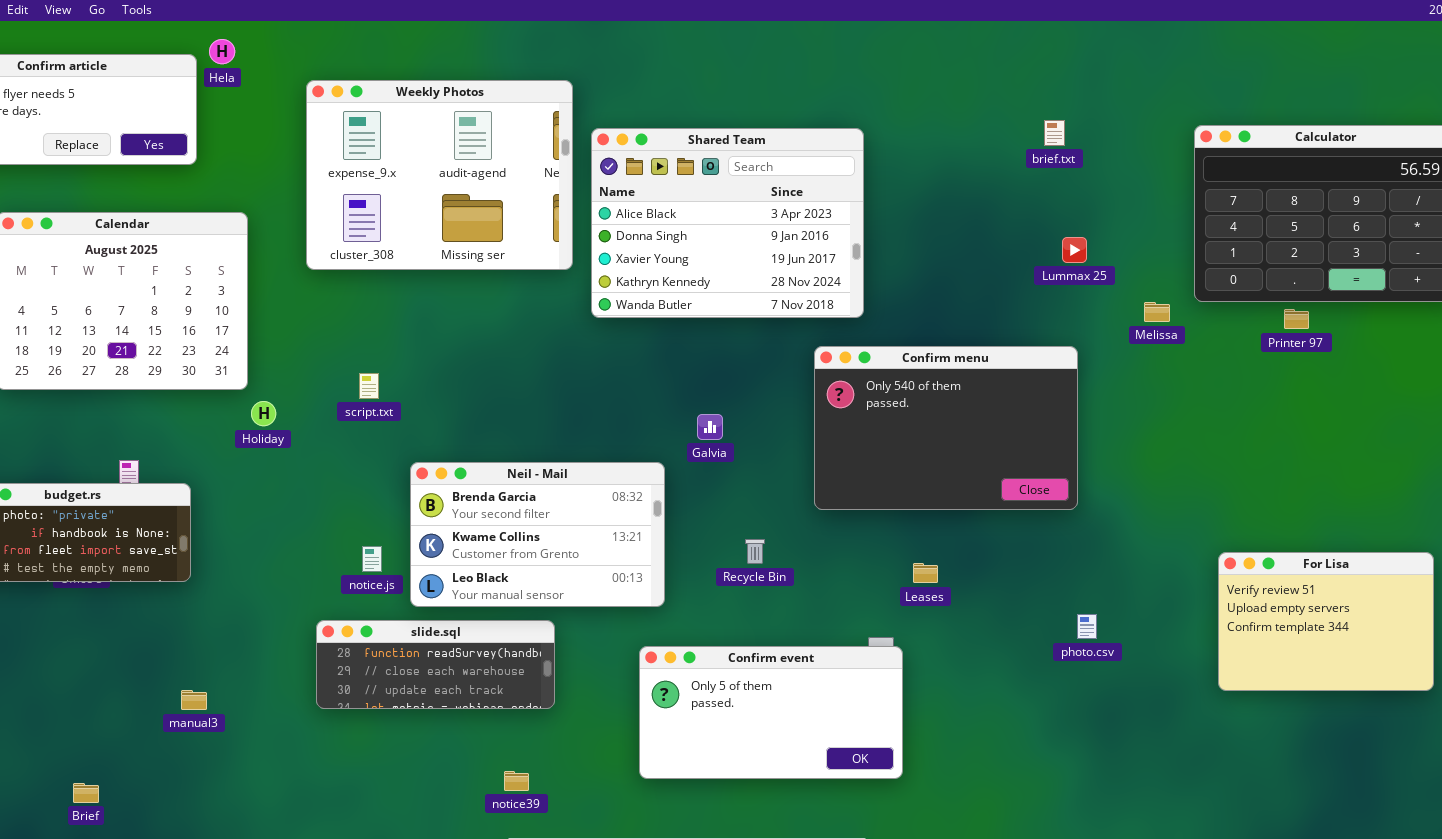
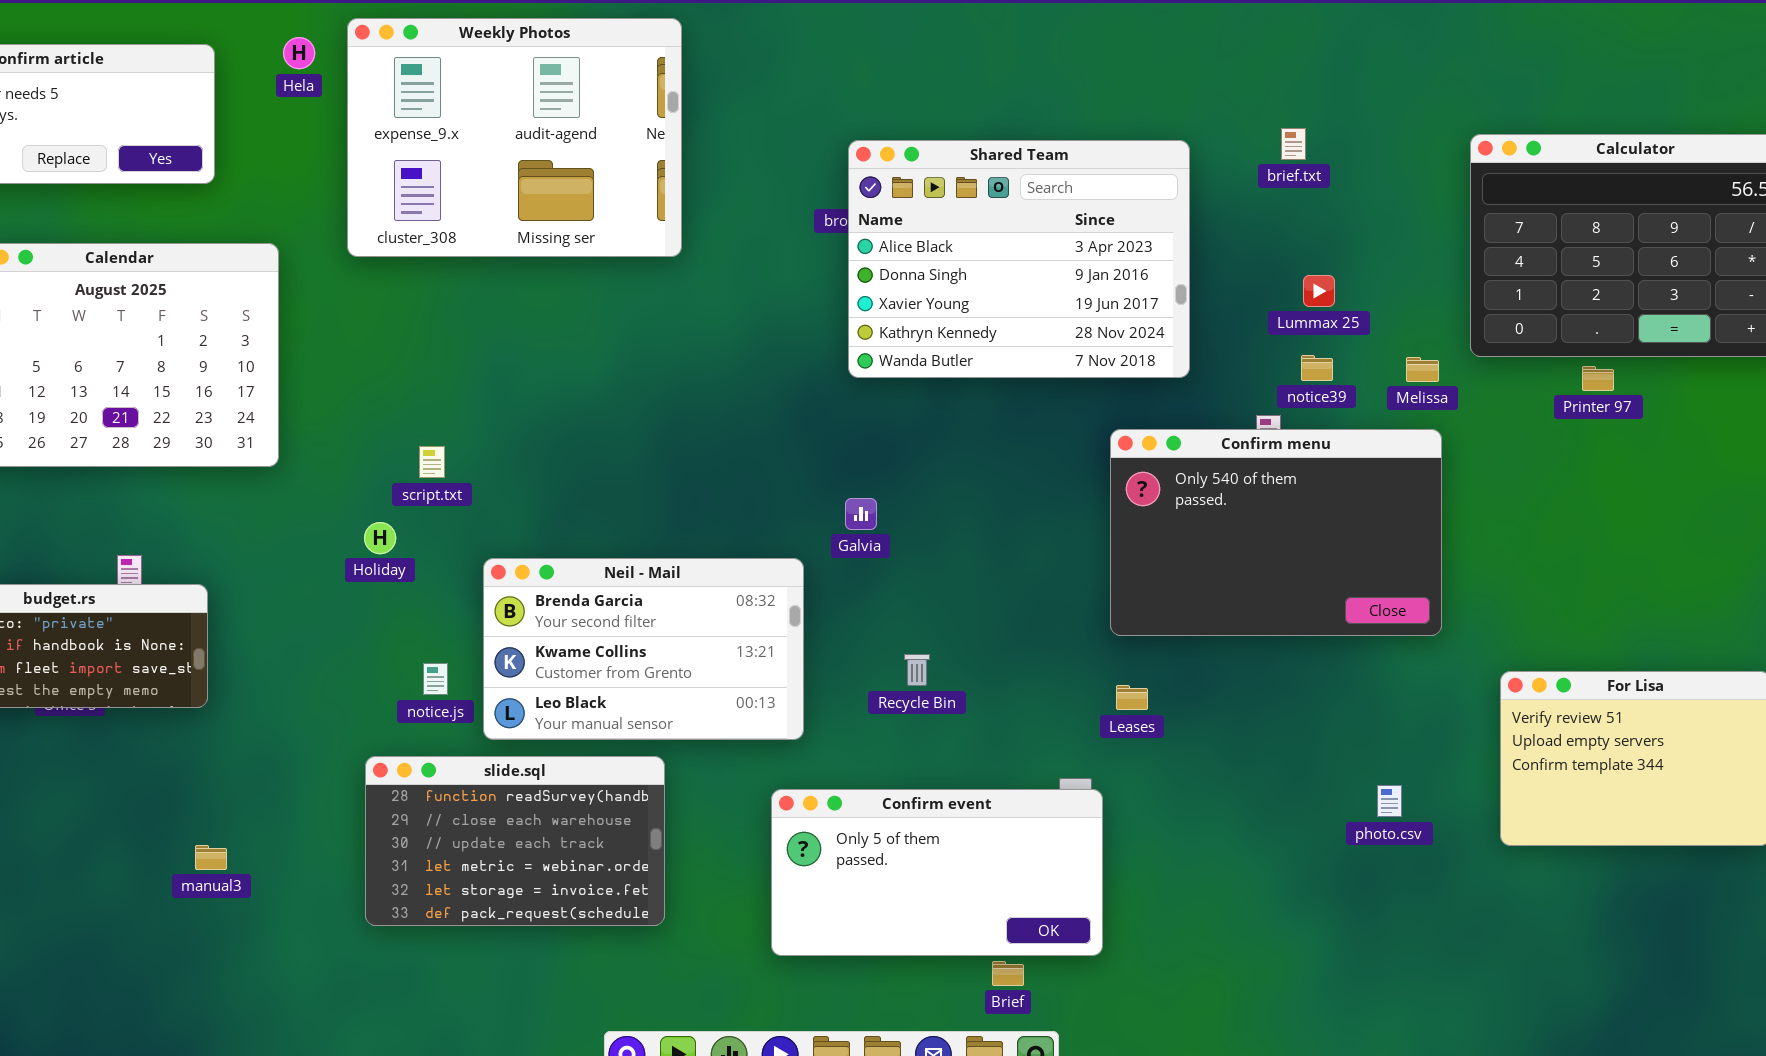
Hela: [209,39,235,64] -> [283,37,315,69], moved
Weekly Photos: [306,80,573,270] -> [347,18,682,257], moved
Shared Team: [591,128,864,318] -> [848,140,1190,378], moved
Confirm menu: [814,346,1078,510] -> [1110,429,1442,636], moved
Holiday: [251,401,276,426] -> [364,522,396,554], moved
photo.csv: [1077,614,1097,639] -> [1377,785,1402,817], moved
slide.sql: [316,620,555,709] -> [365,756,665,926], resized
notice39: [504,771,529,791] -> [1301,355,1333,381], moved
Brief: [73,783,99,803] -> [992,961,1024,986], moved

